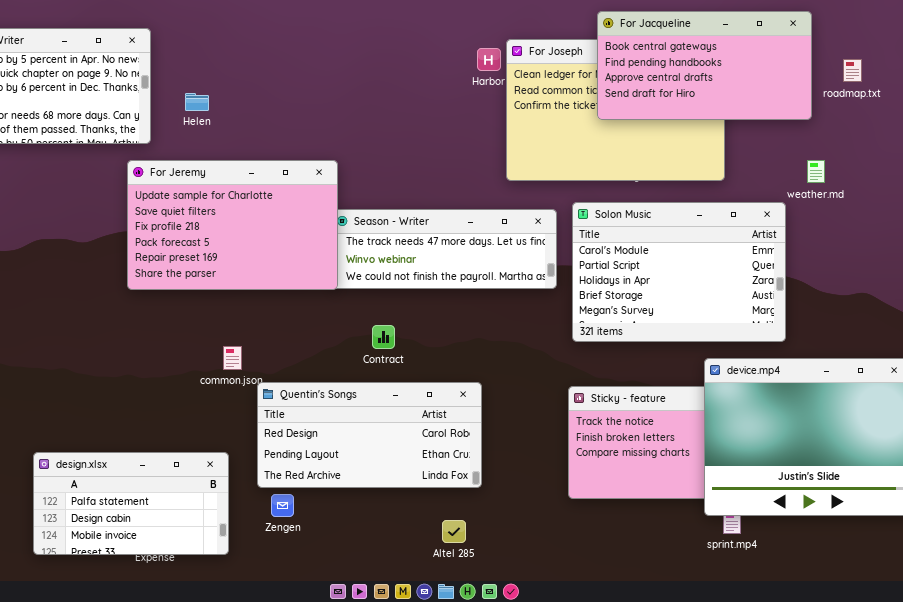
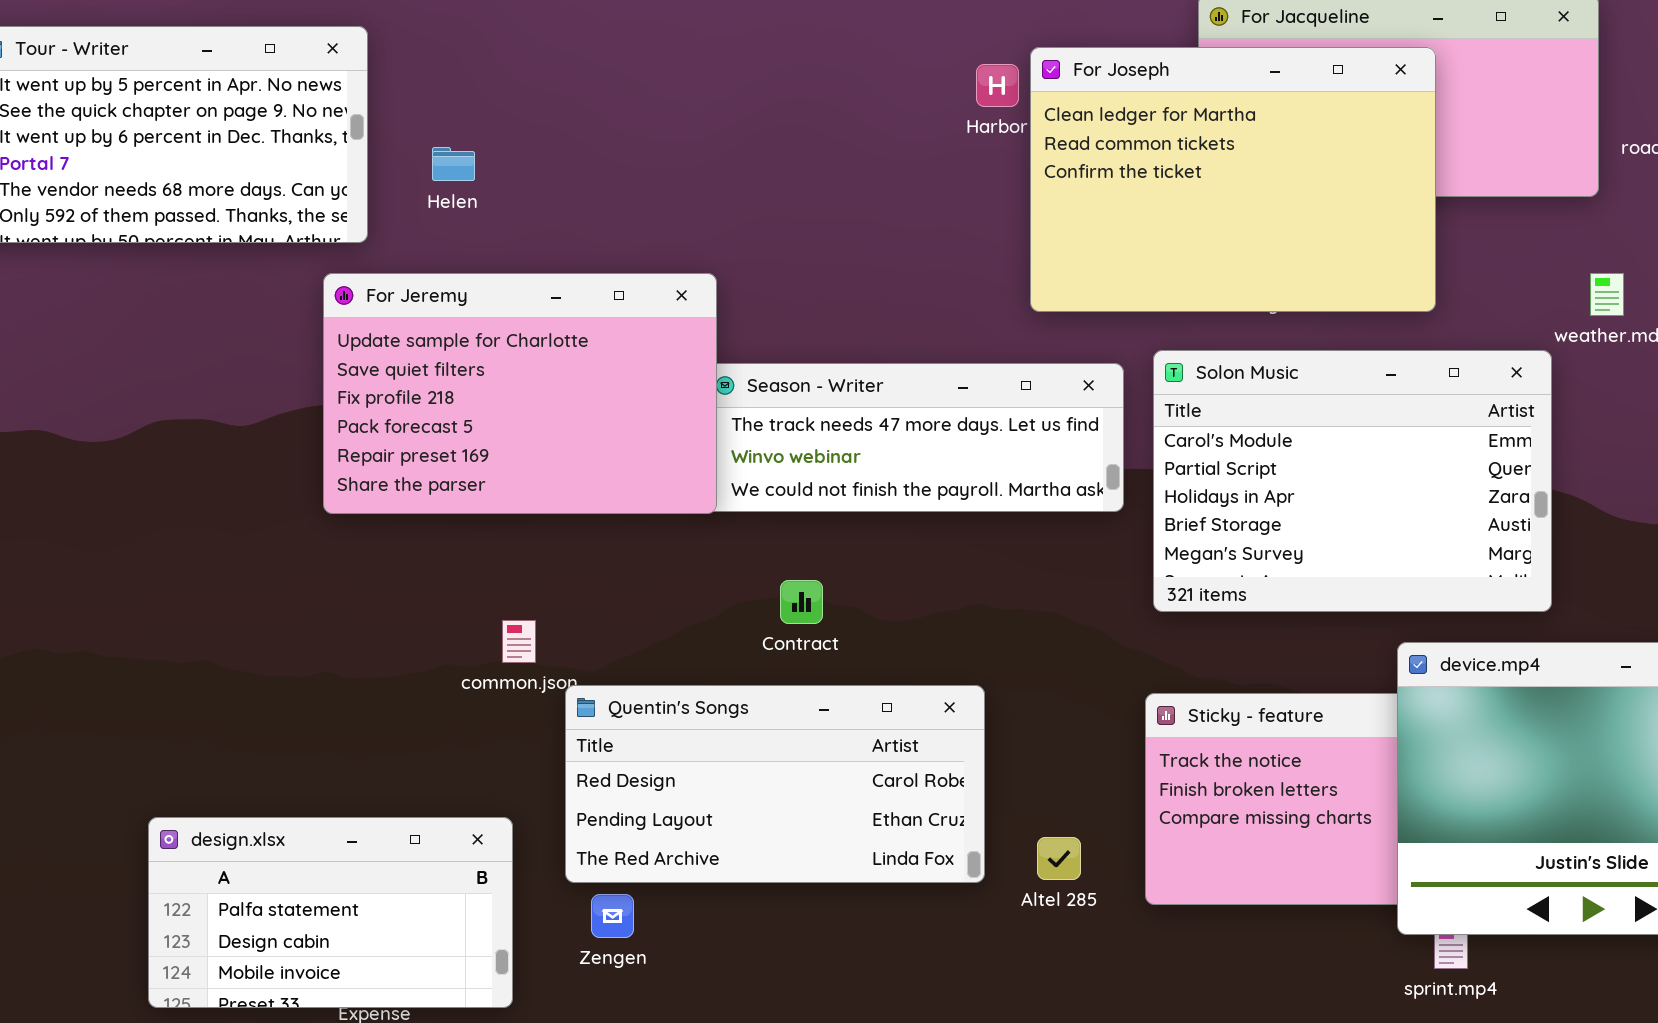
For Joseph: [506,39,725,181] -> [1030,47,1436,312], raised
Altel 285: [442,520,466,543] -> [1037,837,1081,880], moved

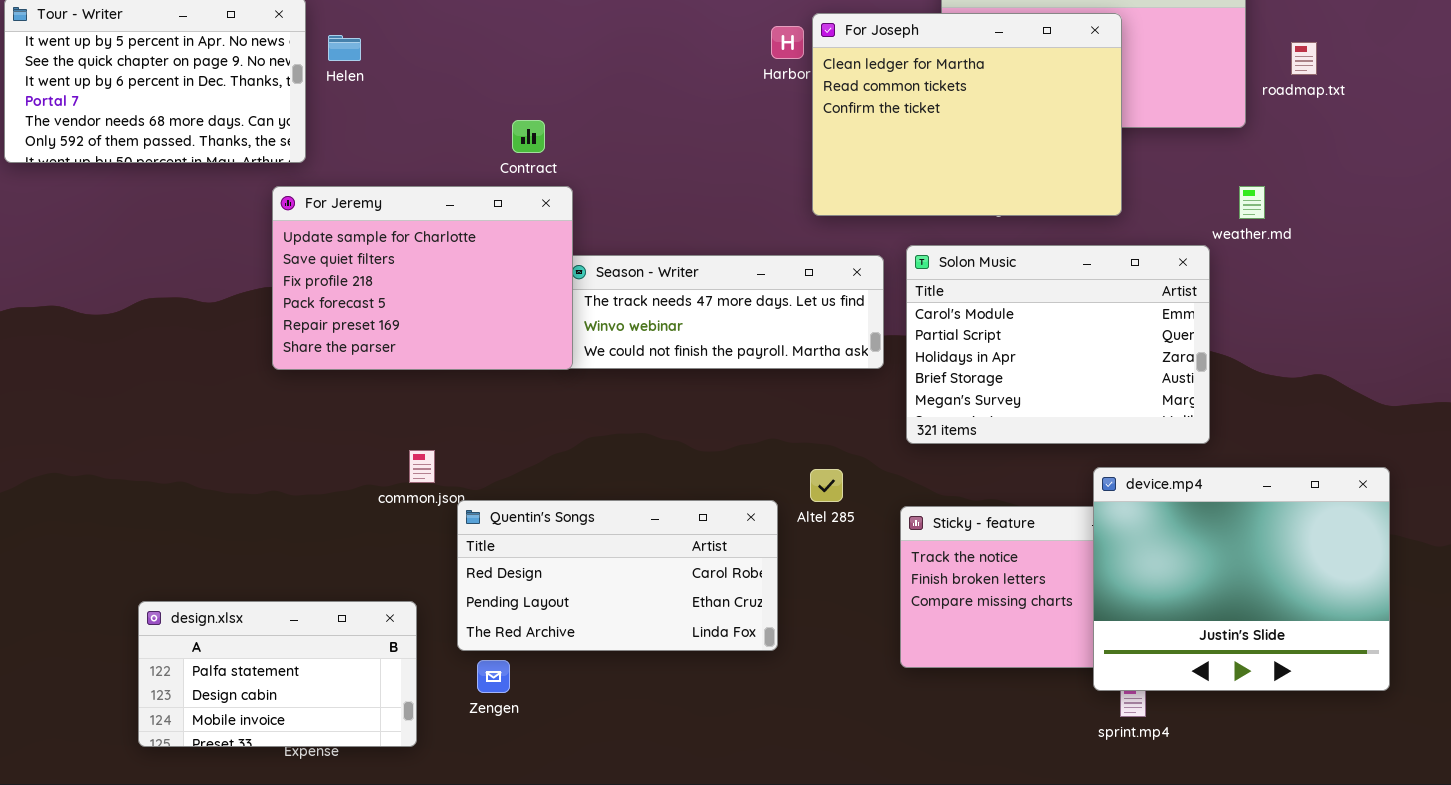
Helen: [432,147,475,181] -> [328,35,361,61], moved
Contract: [780,580,823,624] -> [512,120,545,153], moved
Altel 285: [1037,837,1081,880] -> [810,469,843,502], moved

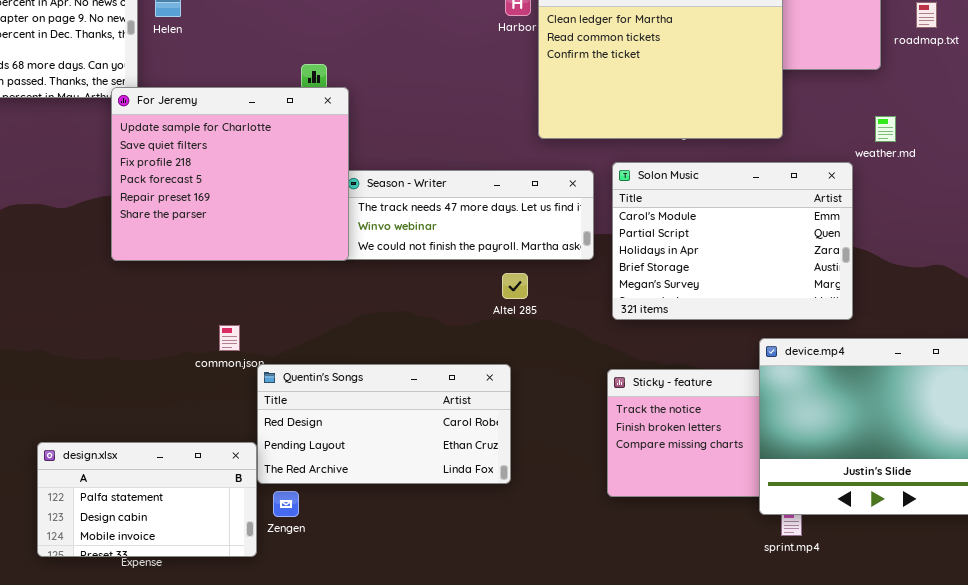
For Jeremy: [272,186,573,370] -> [111,87,349,261], resized
Altel 285: [810,469,843,502] -> [502,273,528,299], moved
design.xlsx: [138,601,417,747] -> [37,442,257,557], moved

